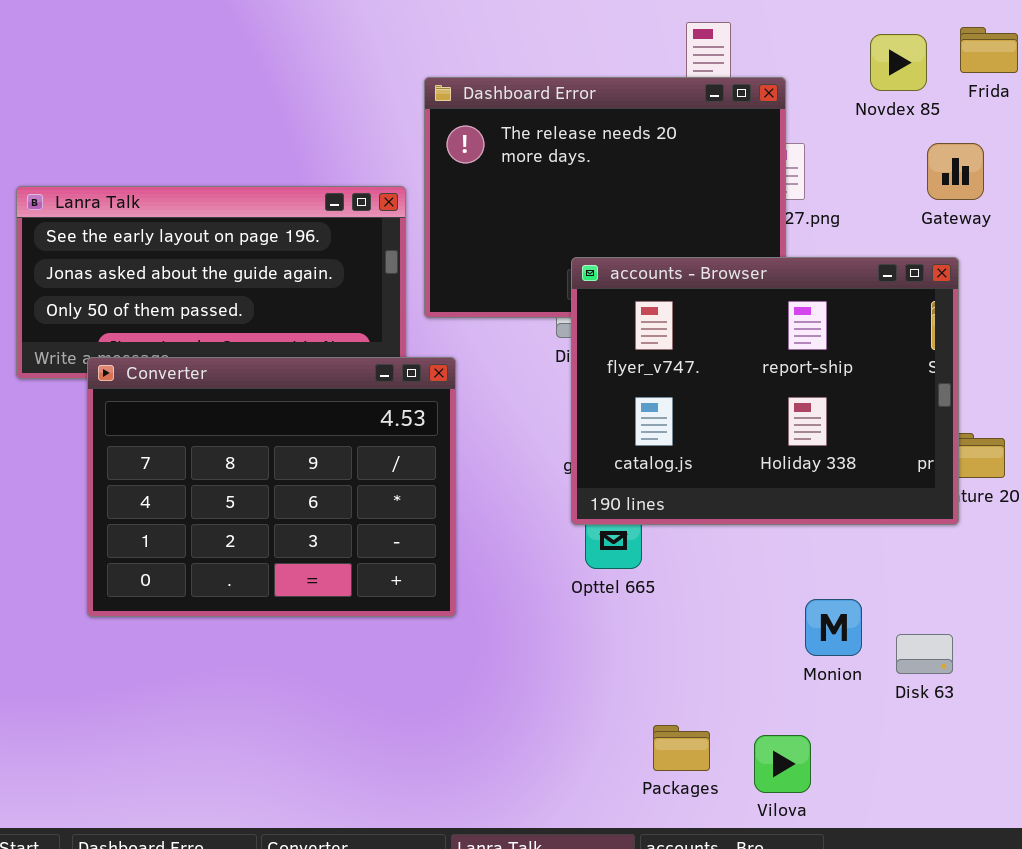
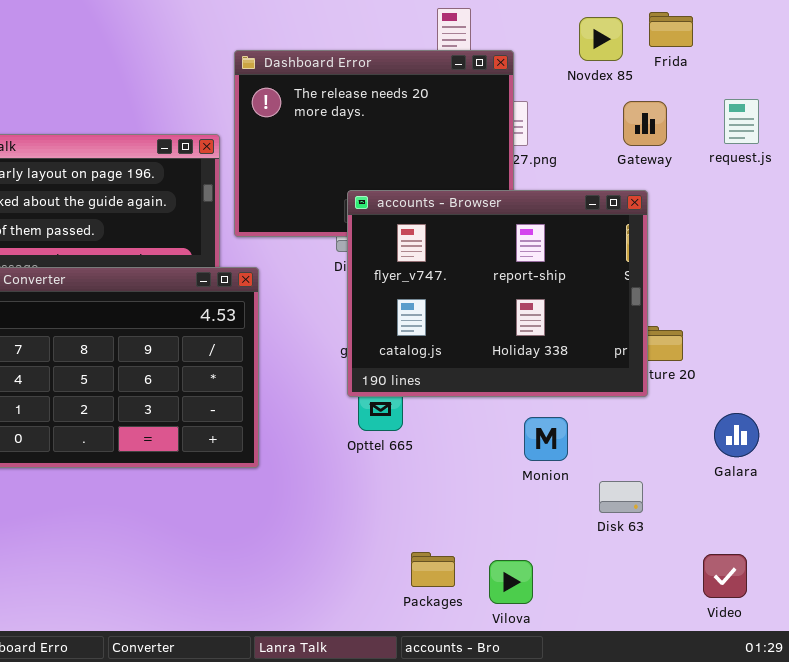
Monion: [805,599,862,656] -> [524,417,568,461], moved

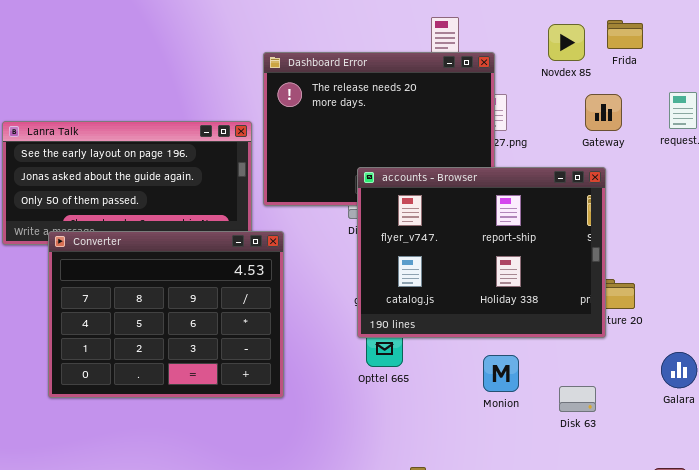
Monion: [524,417,568,461] -> [483,355,519,392], moved
Disk 63: [599,481,643,513] -> [559,386,596,412], moved

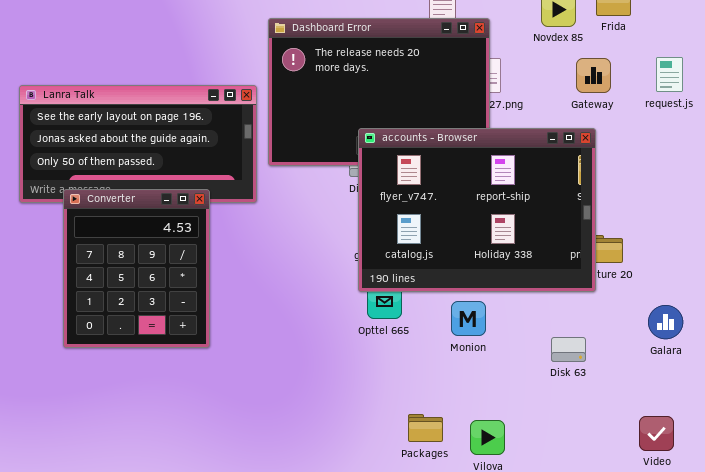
Converter: [48,231,284,398] -> [63,189,210,348], resized
Monion: [483,355,519,392] -> [451,301,486,336], moved

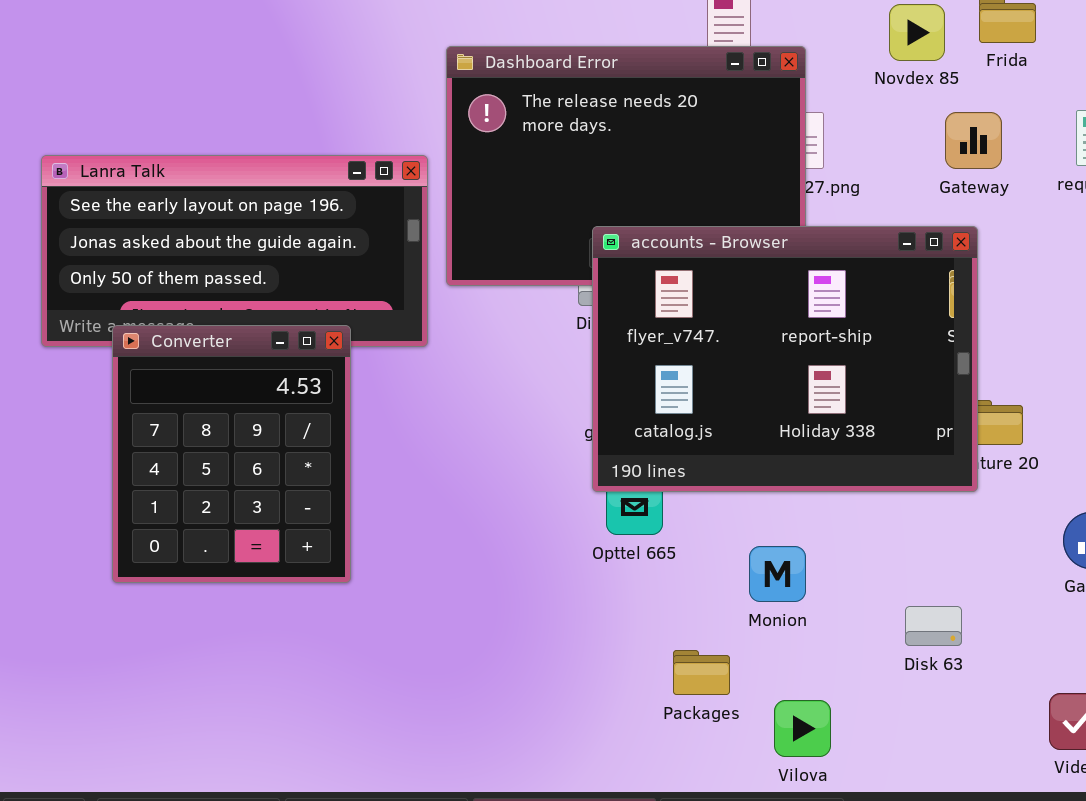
Monion: [451,301,486,336] -> [749,546,806,602], moved
Disk 63: [551,337,586,362] -> [905,606,962,646], moved
Packages: [408,414,443,442] -> [673,650,730,695], moved

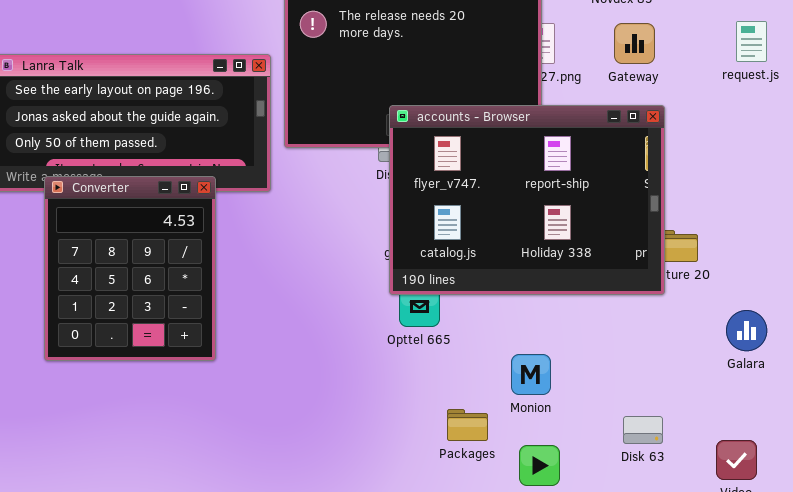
Gateway: [945,112,1002,169] -> [614,23,655,64], moved
Monion: [749,546,806,602] -> [511,354,551,395], moved
Disk 63: [905,606,962,646] -> [623,416,663,444], moved

